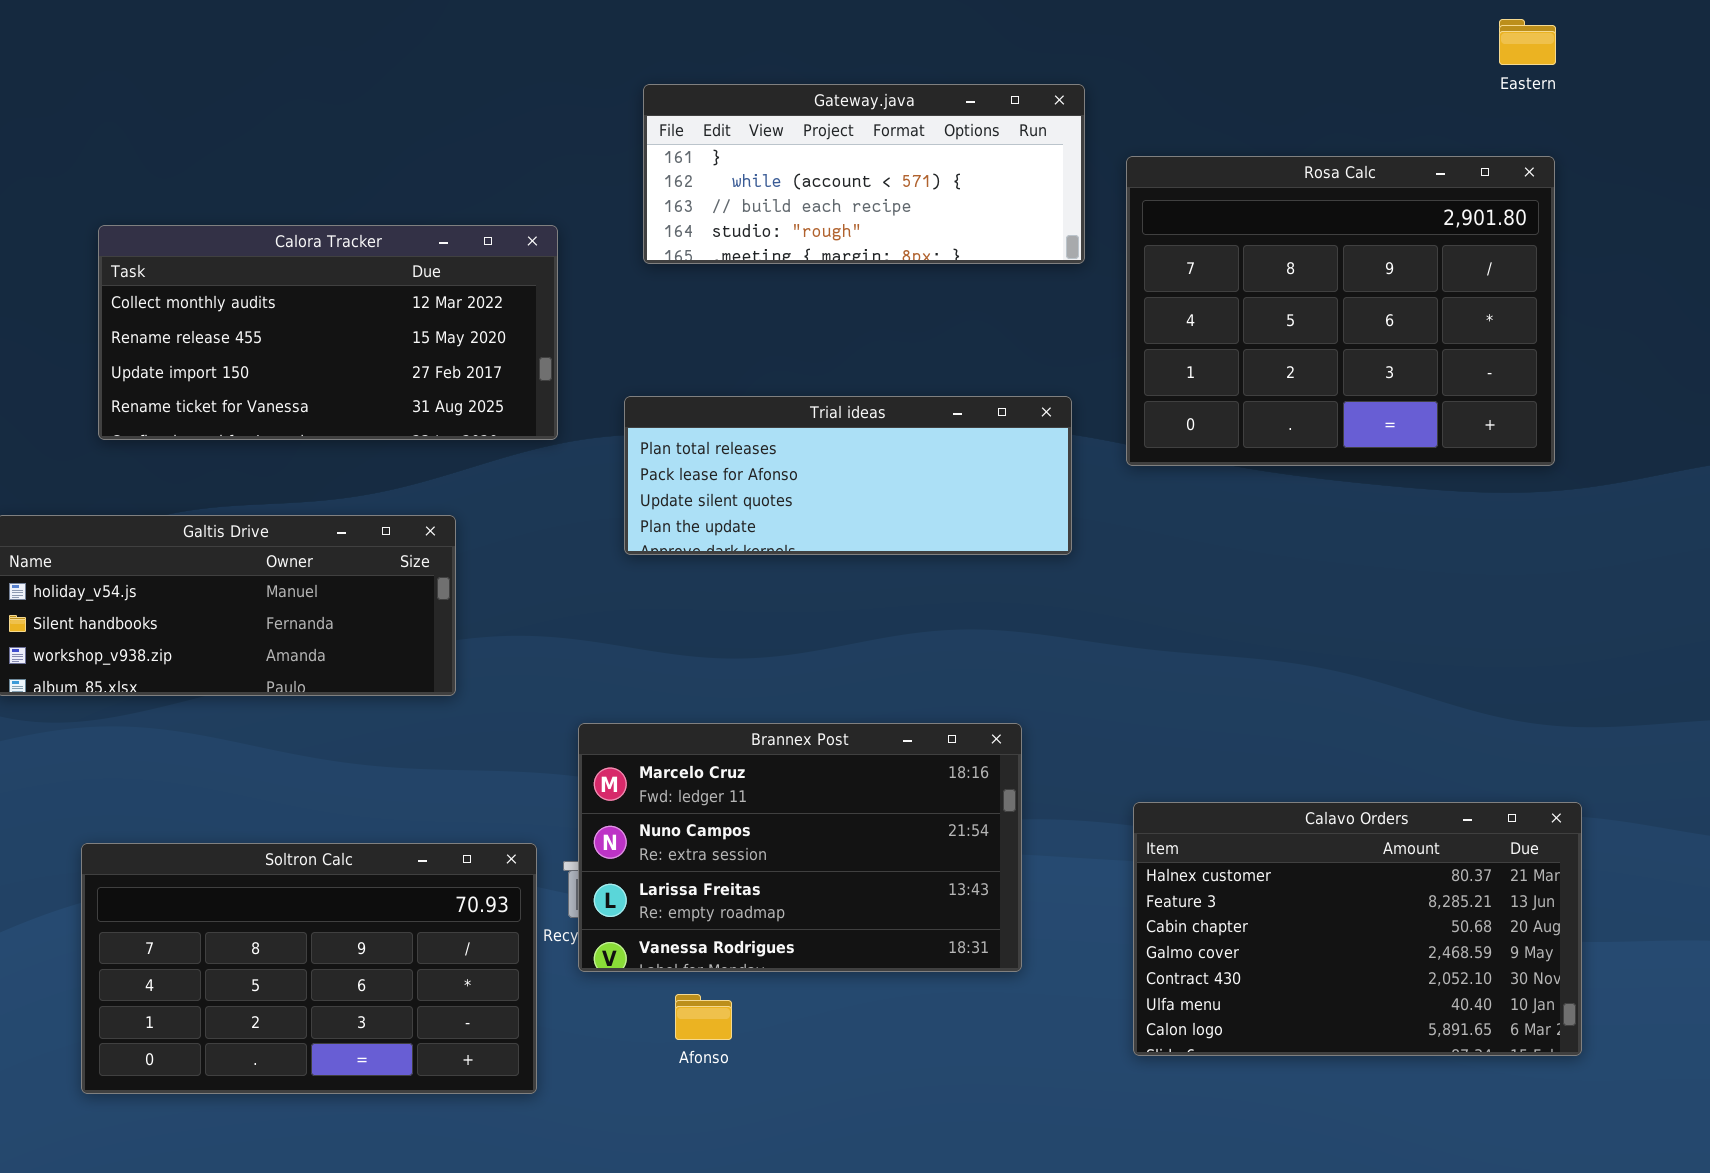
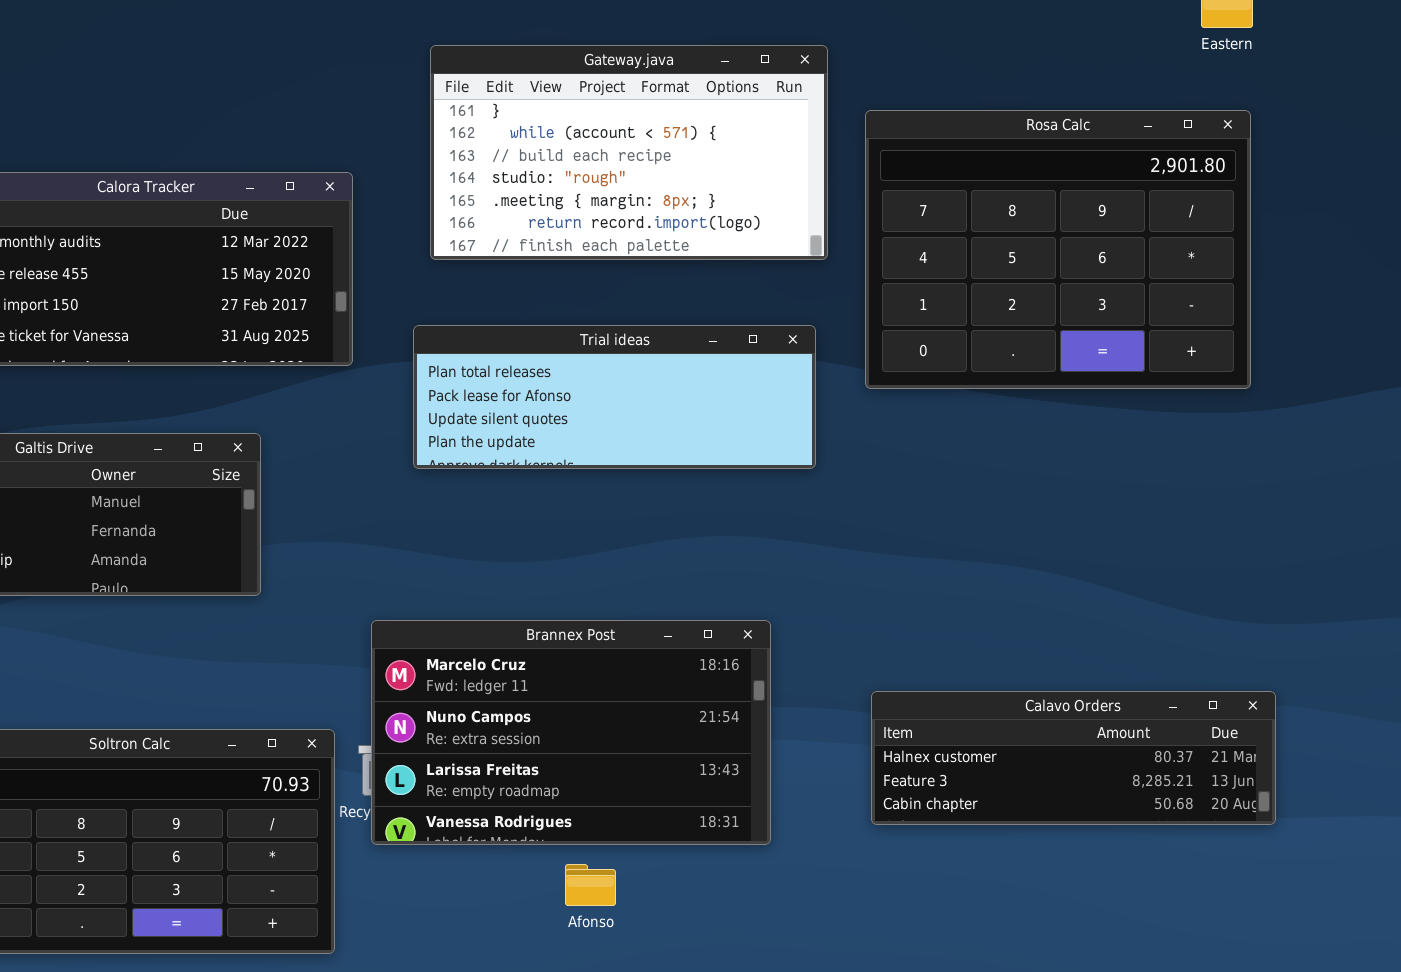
Gateway.java: [643,84,1085,264] -> [430,45,828,260], resized
Calavo Orders: [1133,802,1582,1056] -> [871,691,1276,825], resized
Afonso: [675,994,732,1040] -> [565,864,616,906], moved

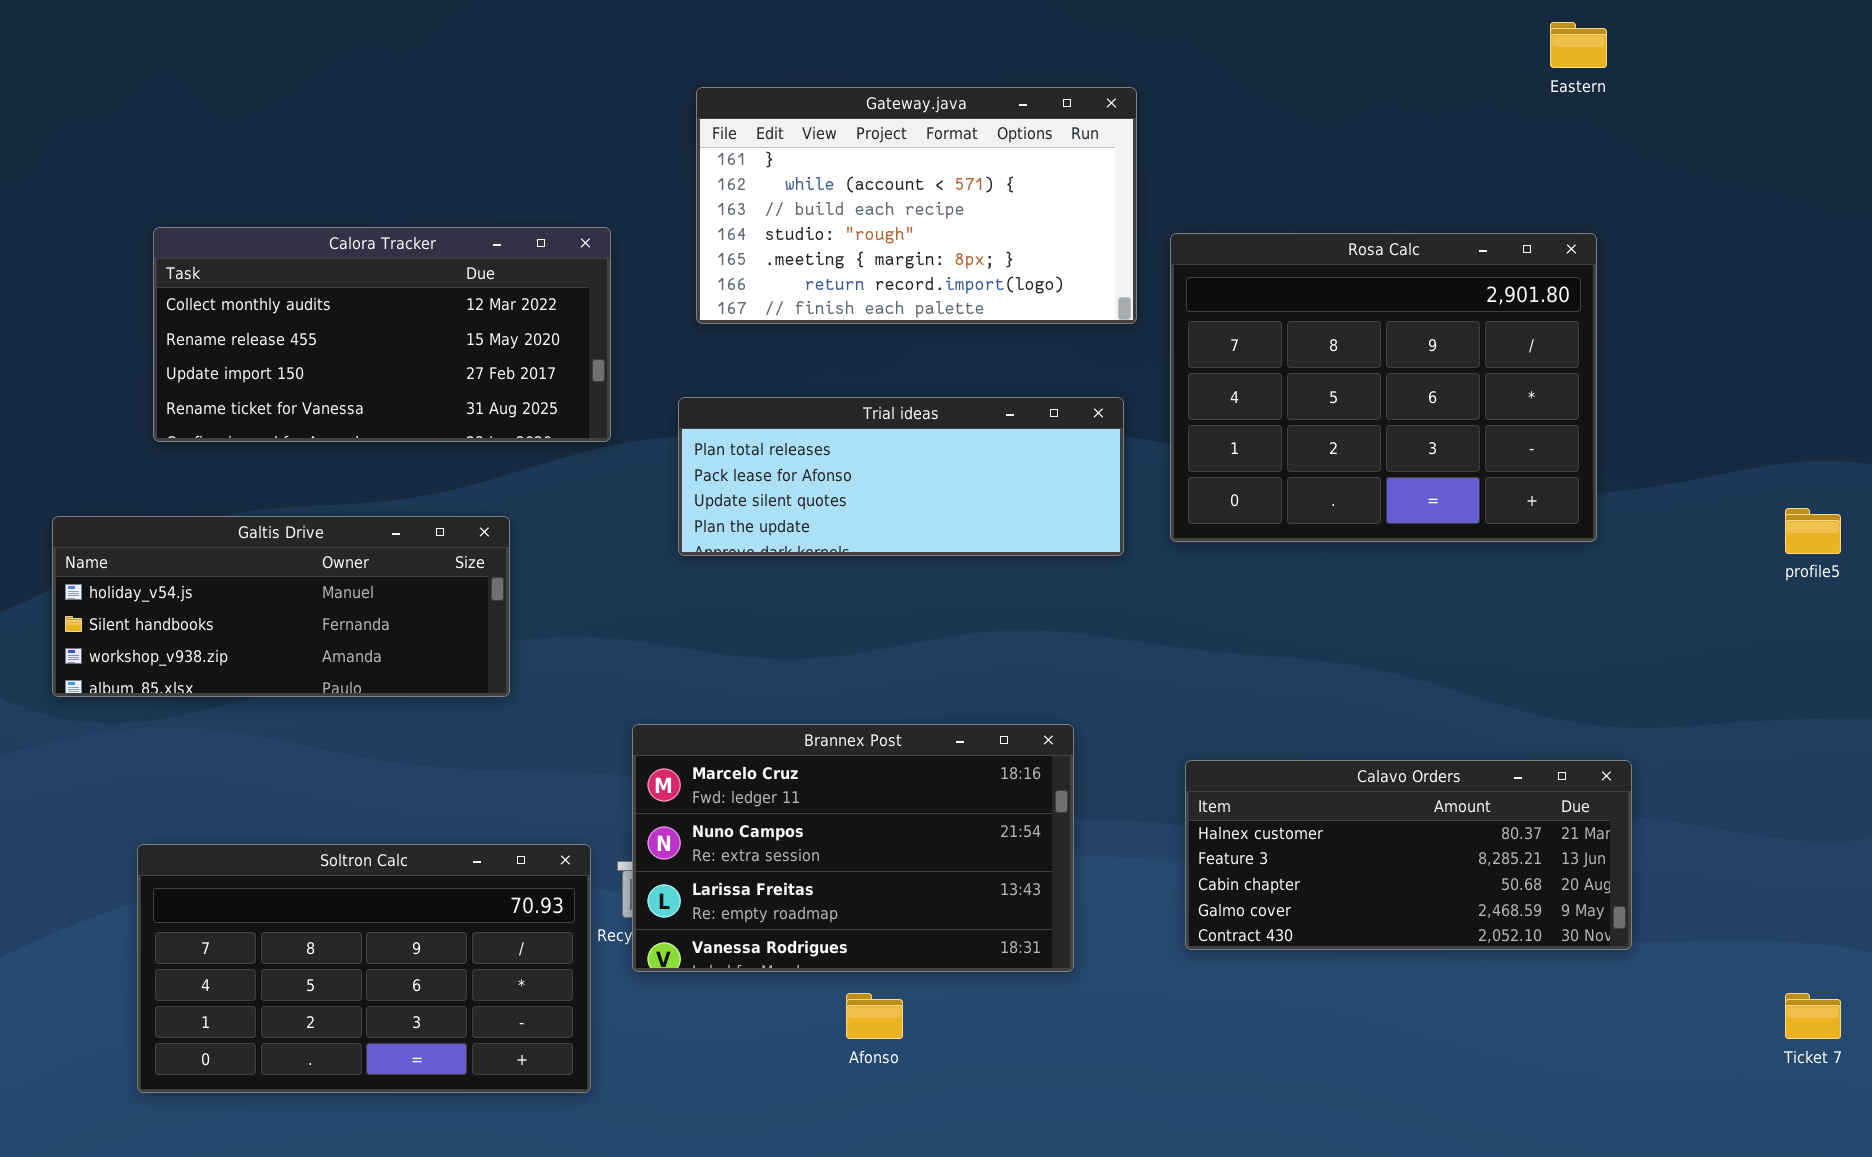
Rosa Calc: [865,110,1251,389] -> [1170,233,1597,542], moved
Calavo Orders: [871,691,1276,825] -> [1185,760,1632,950], resized

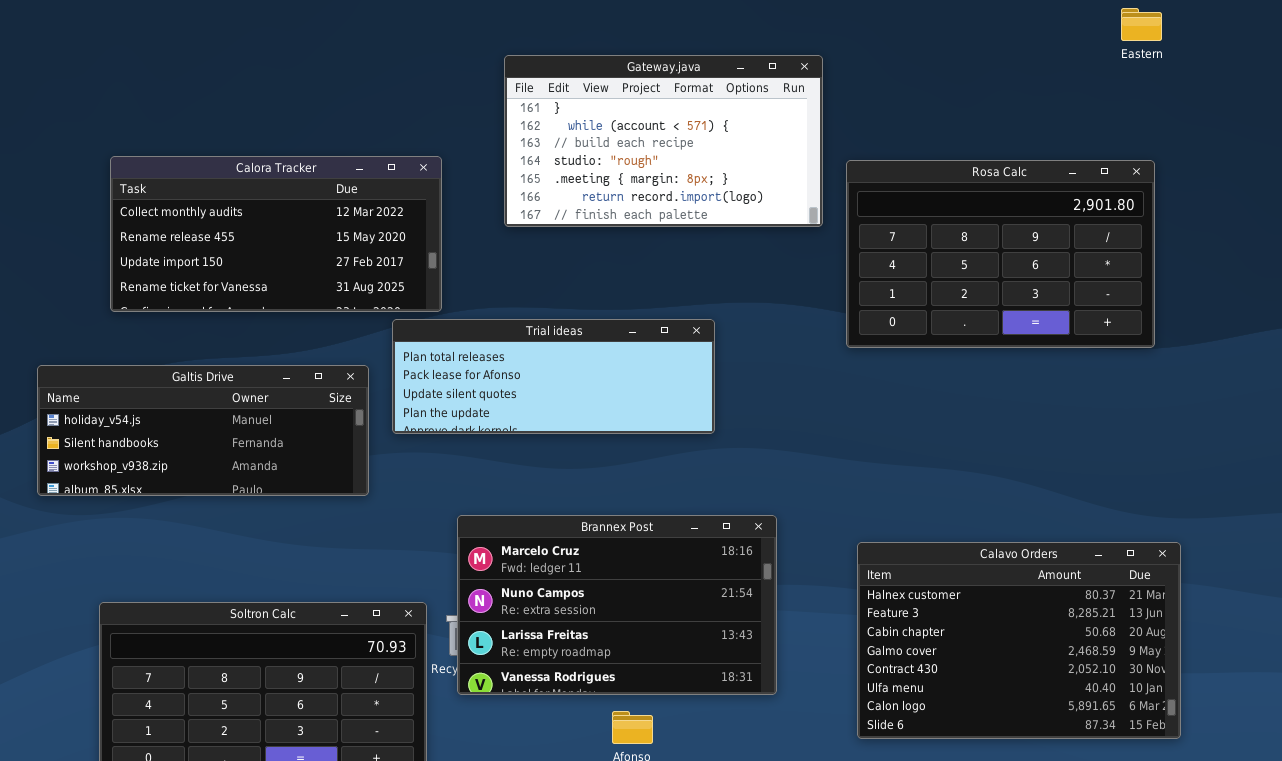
Rosa Calc: [1170,233,1597,542] -> [846,160,1155,348], resized
Trial ideas: [678,397,1124,556] -> [392,319,715,434], moved
Calavo Orders: [1185,760,1632,950] -> [857,542,1181,739], resized

